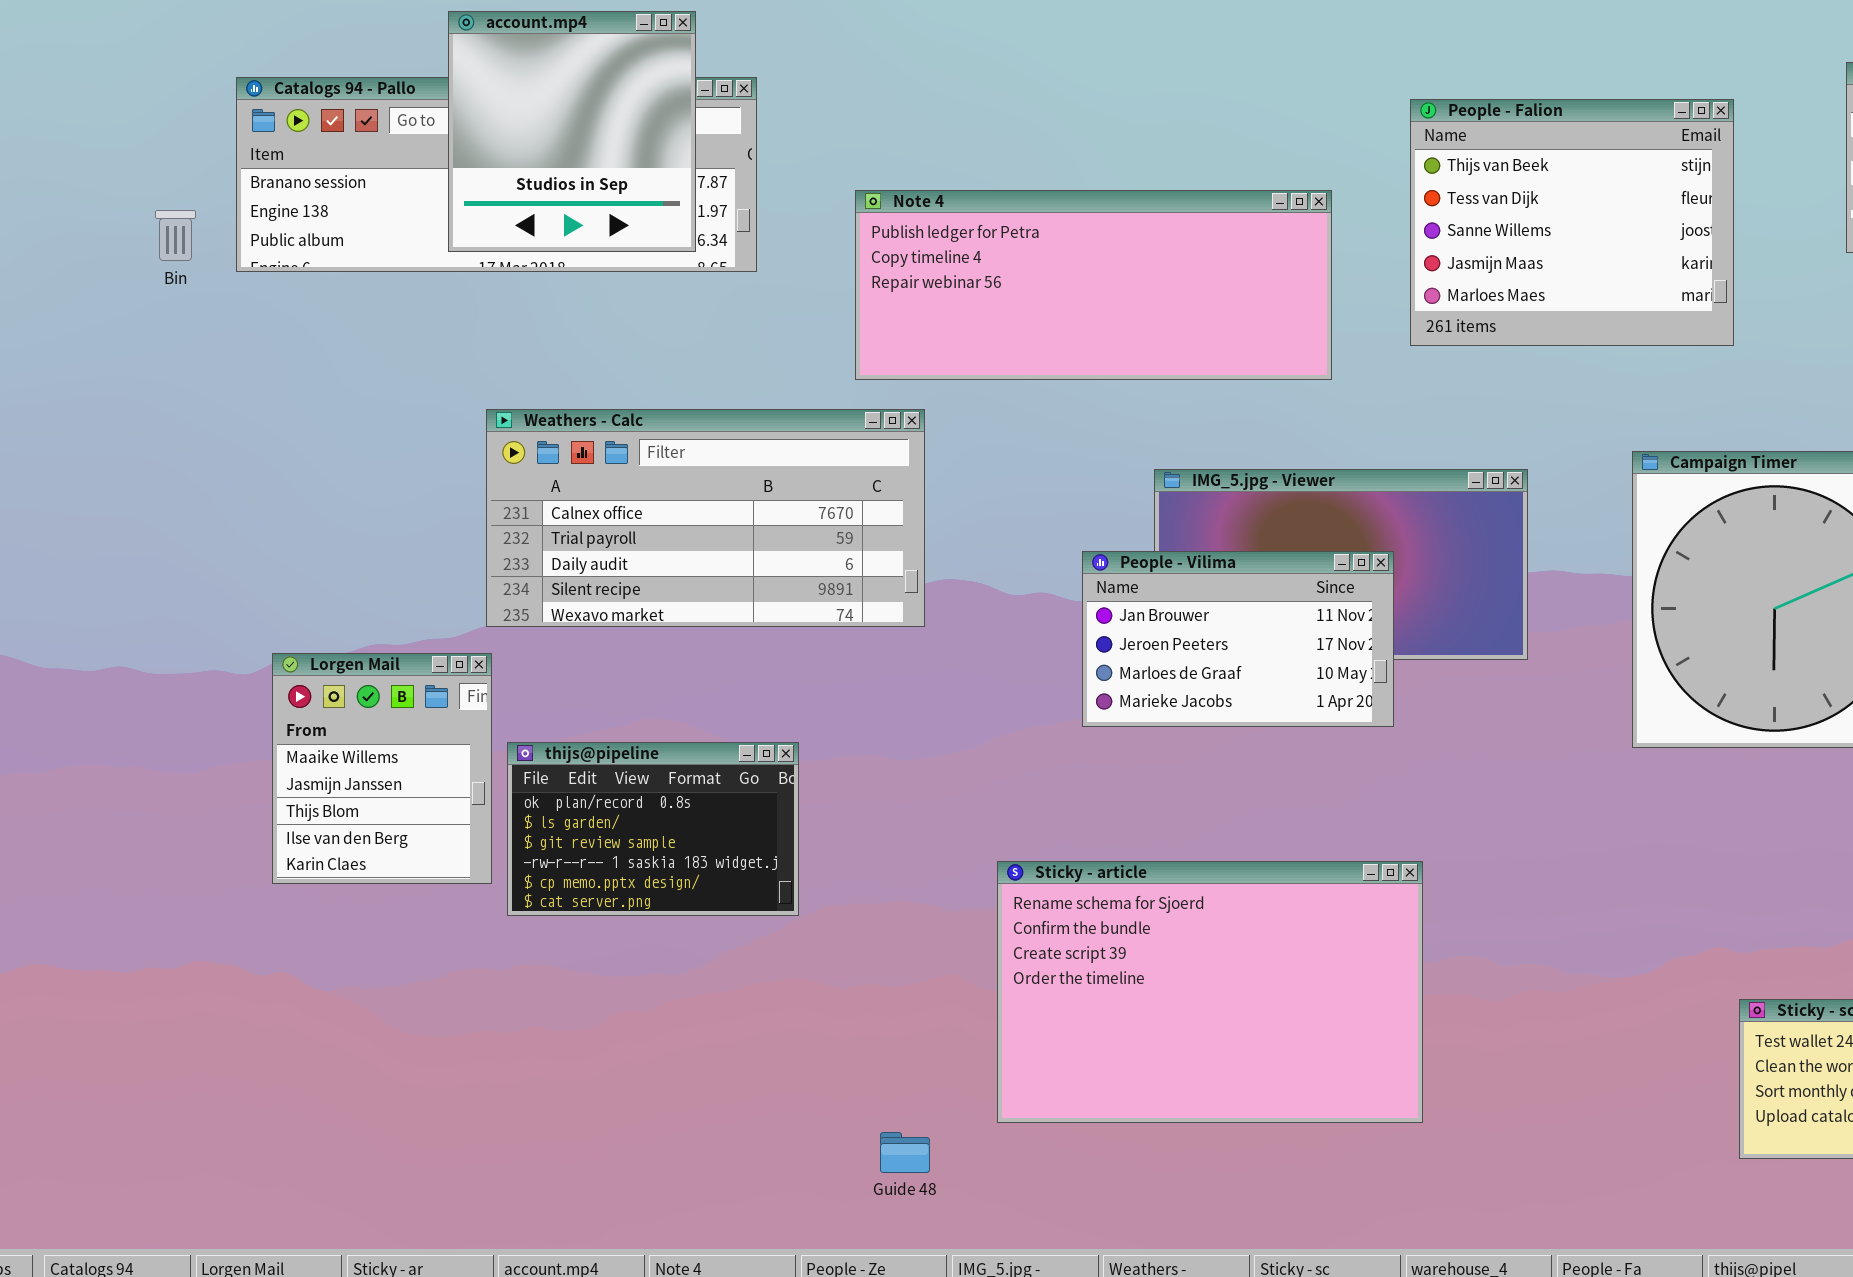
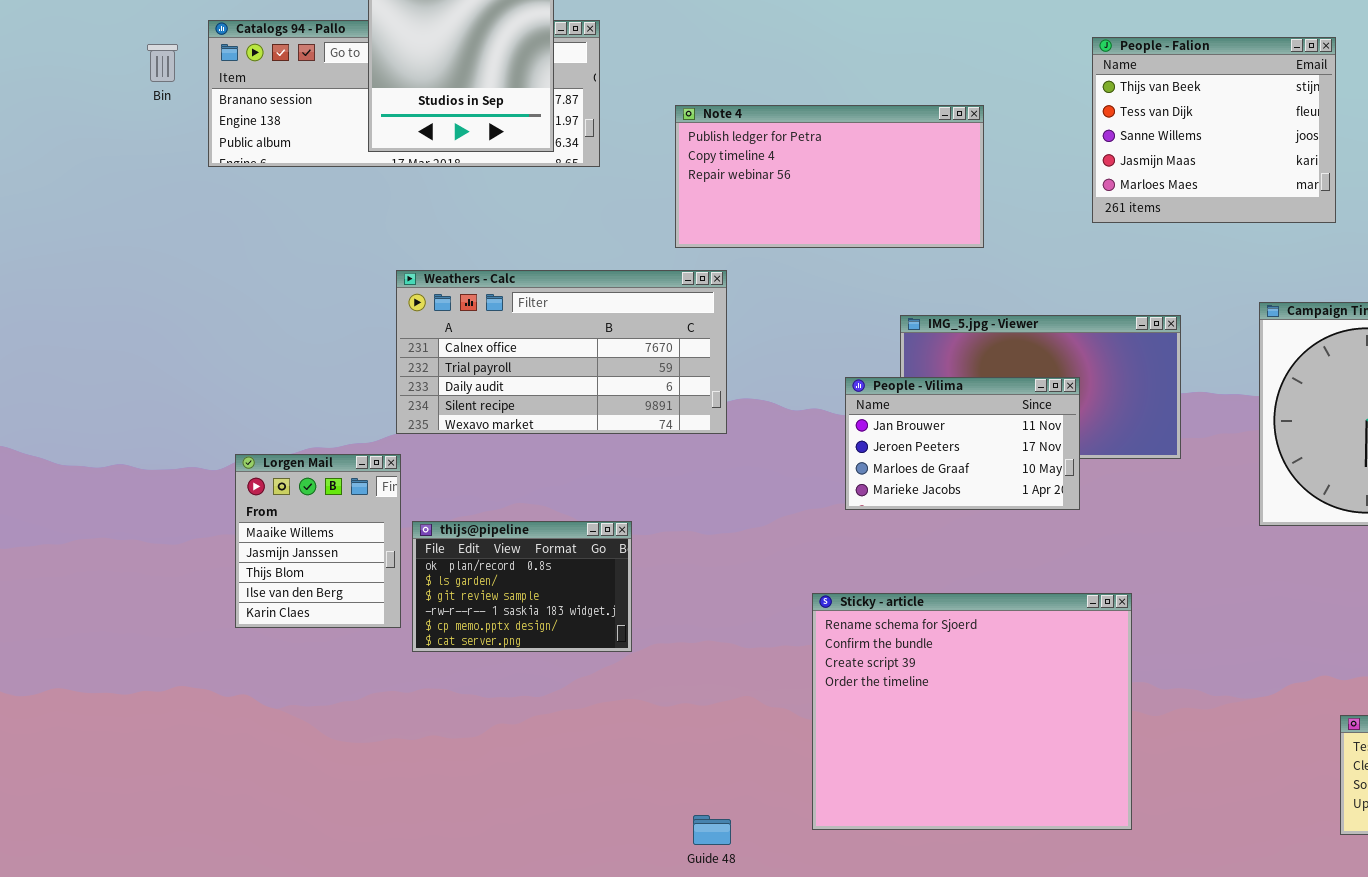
Note 4: [855,190,1332,380] -> [675,105,984,248], resized
Bin: [155,210,196,261] -> [147,44,178,82], moved
Sticky - article: [997,861,1423,1123] -> [812,593,1132,830], moved, resized

